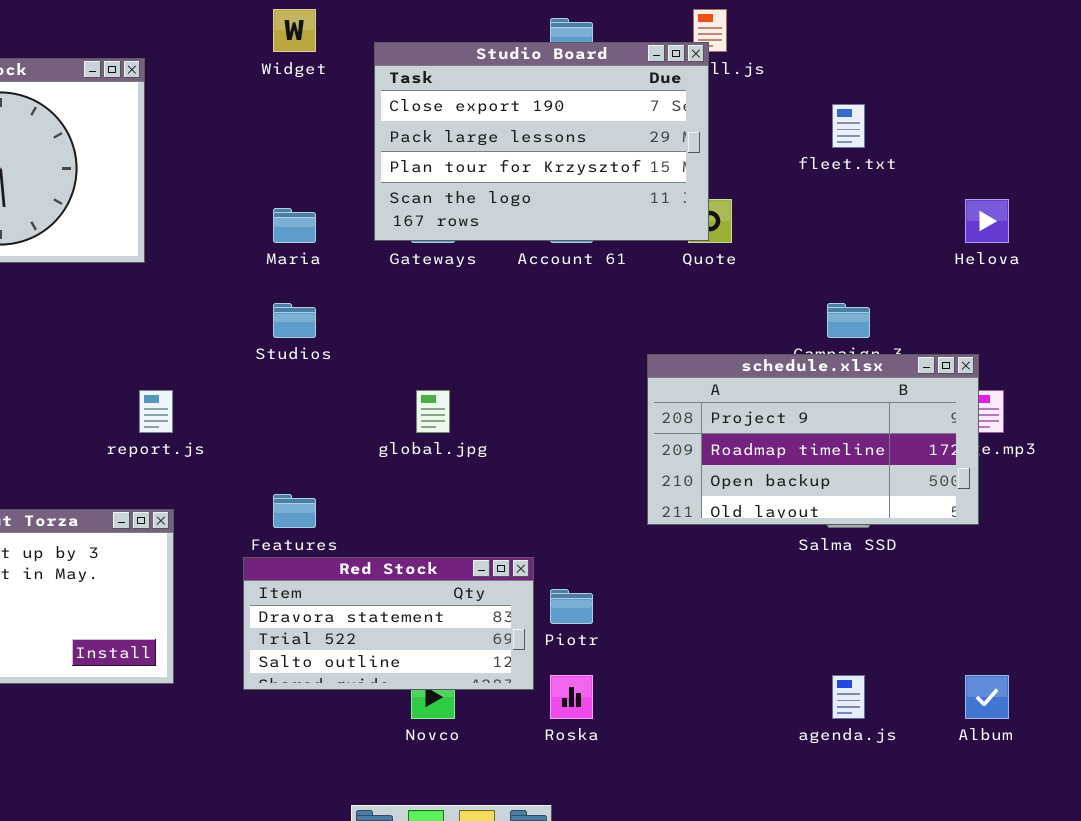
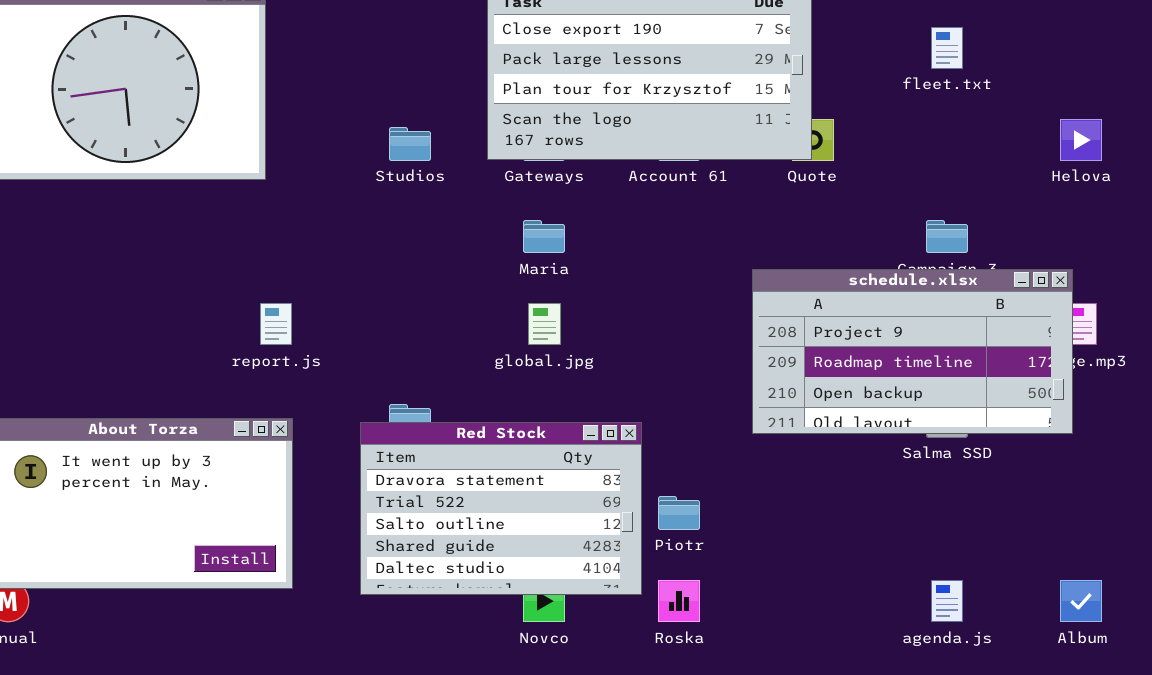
Maria: [273,208,316,243] -> [523,220,565,253], moved
Studios: [273,303,316,338] -> [389,127,431,161], moved
Red Stock: [243,557,534,690] -> [360,422,642,595], resized

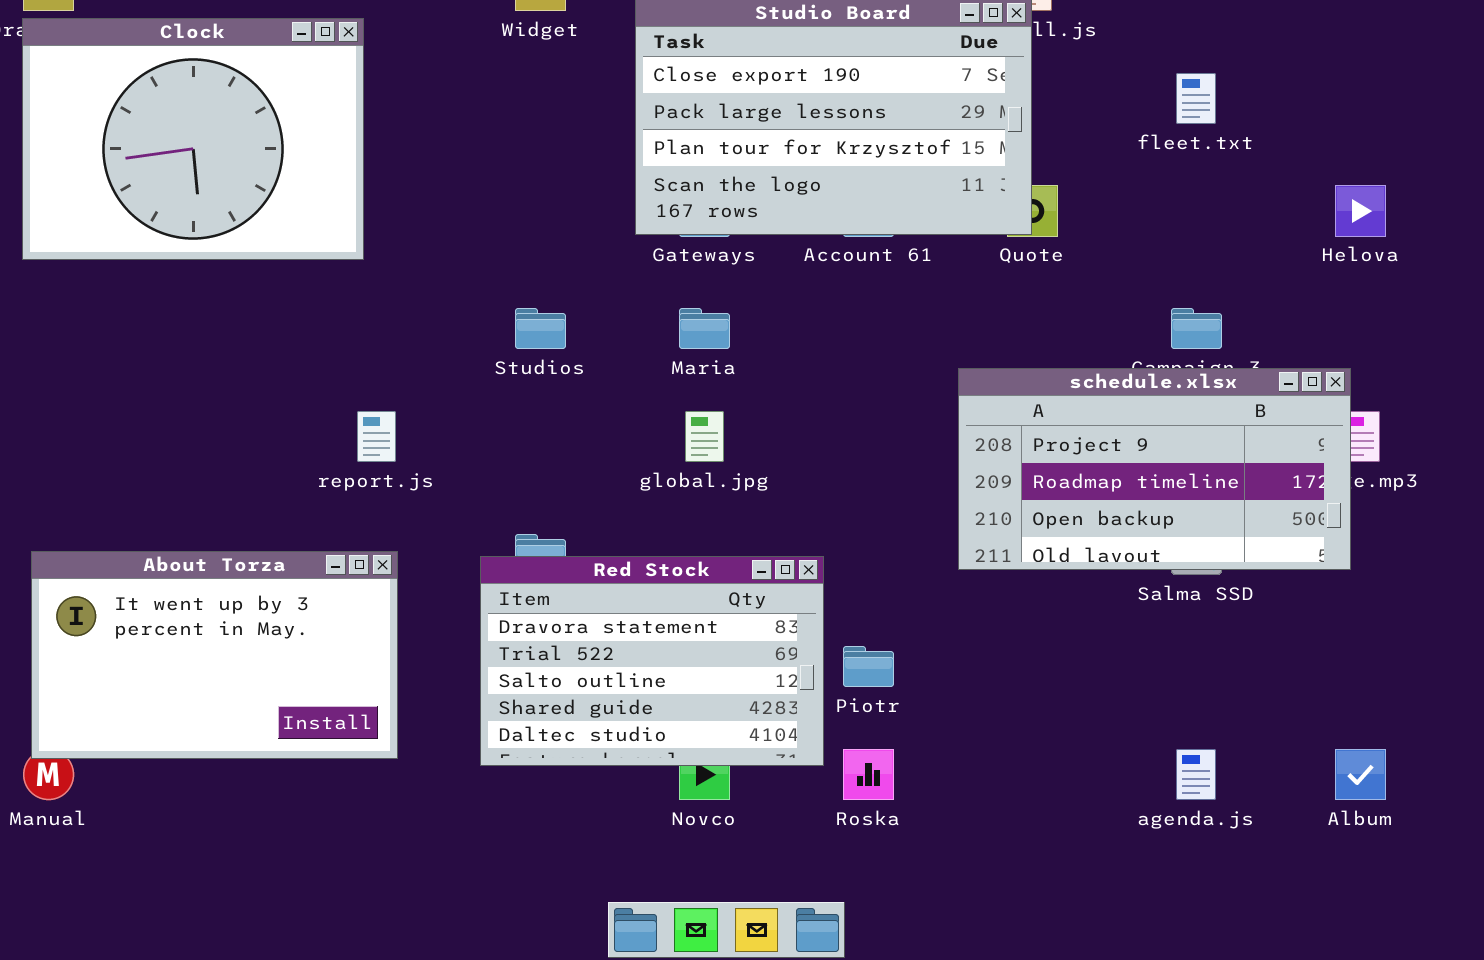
Studios: [389,127,431,161] -> [515,308,566,349], moved

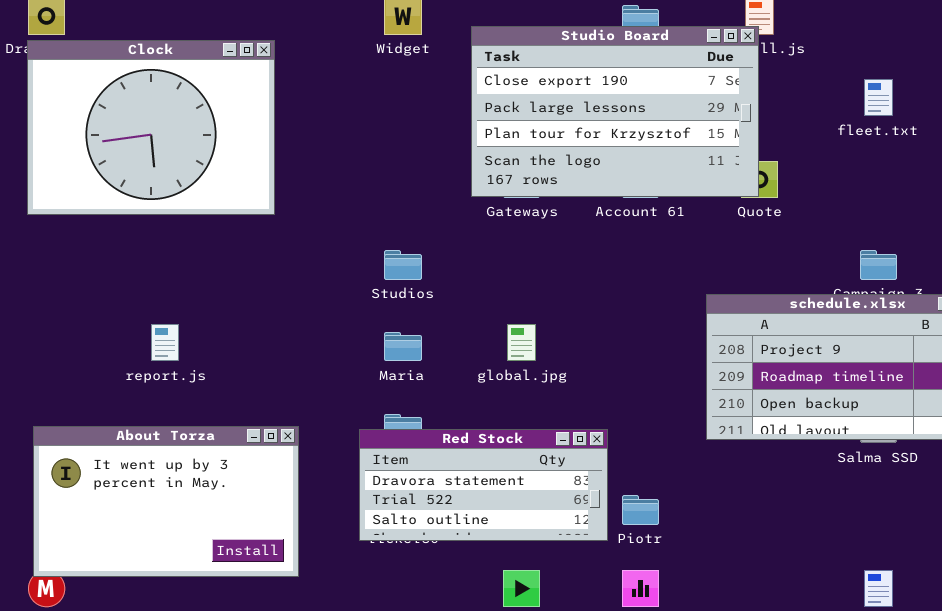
Maria: [679,308,730,349] -> [384,332,422,361], moved
report.js: [357,411,396,462] -> [151,324,179,361], moved
Red Stock: [480,556,824,766] -> [359,429,608,541], resized

